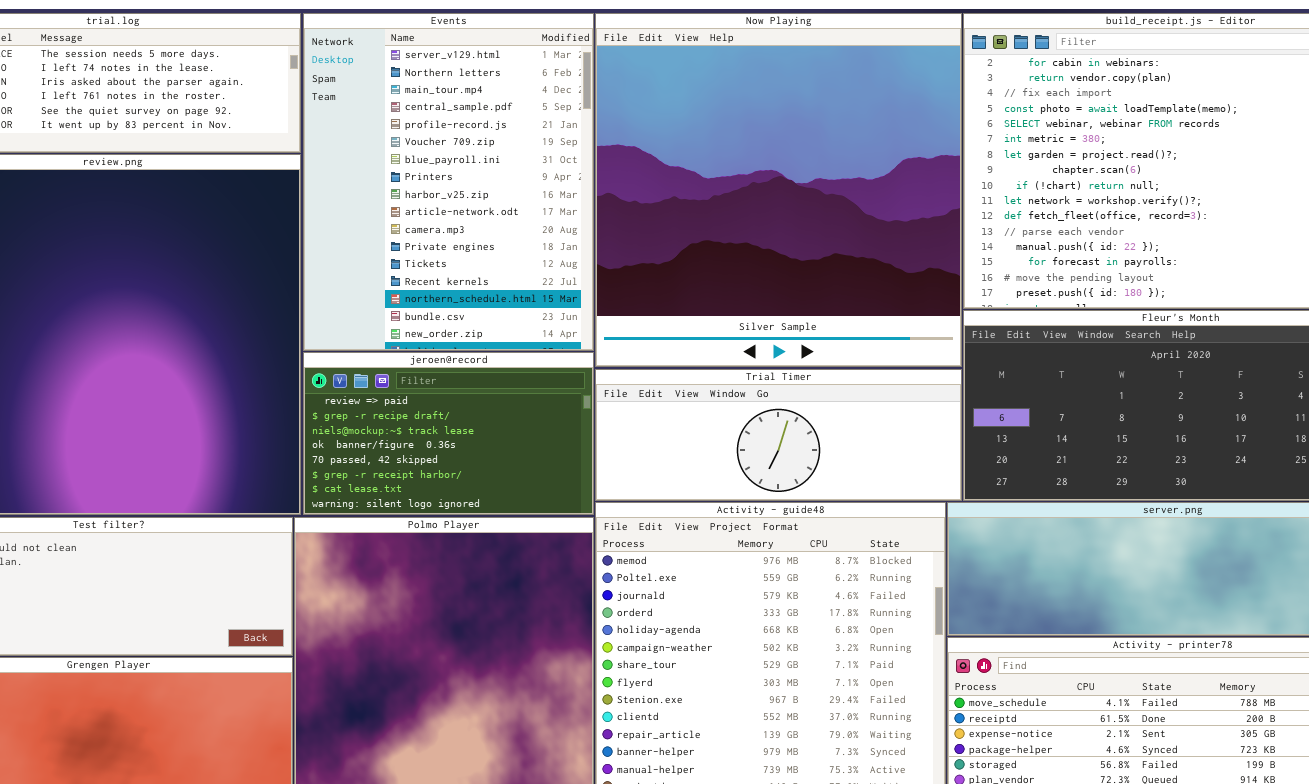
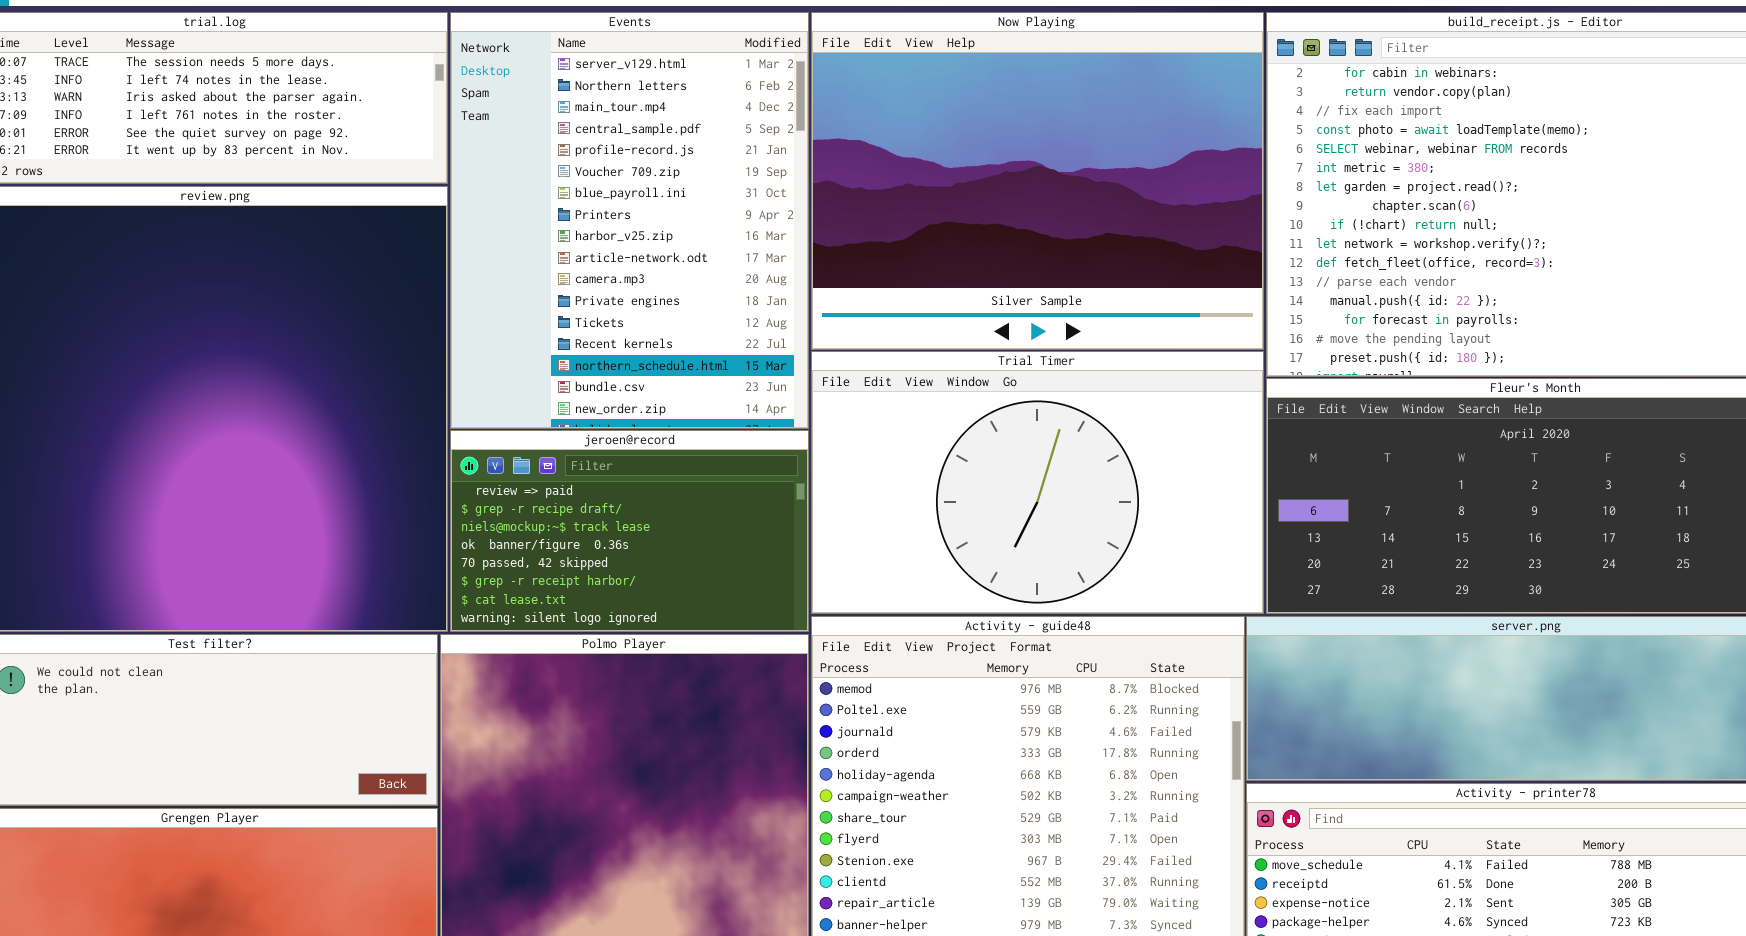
Now Playing: [595,13,962,367] -> [811,12,1264,350], resized
Trial Timer: [595,369,962,501] -> [811,351,1264,614], resized

